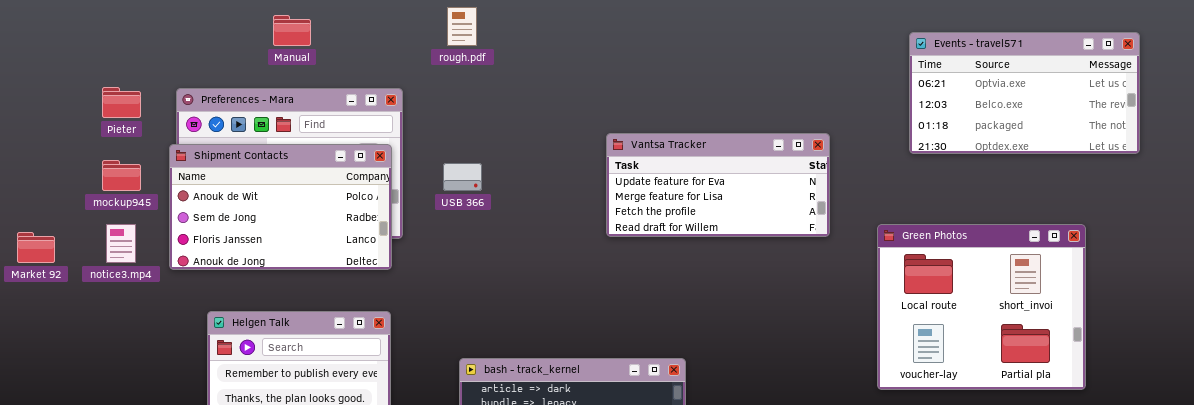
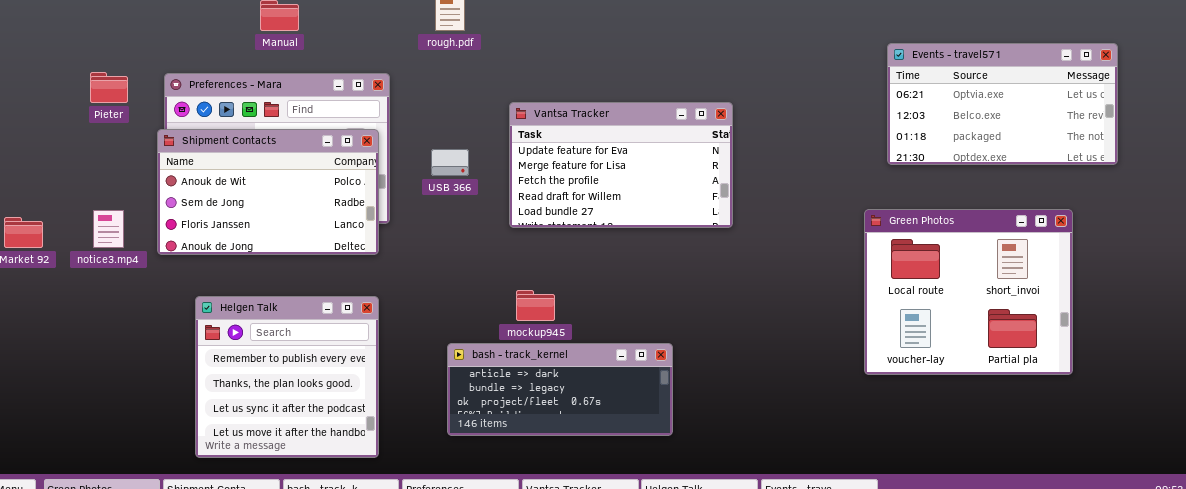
Events - travel571: [909,32,1140,154] -> [887,43,1118,165], moved
Vantsa Tracker: [606,133,830,237] -> [509,102,733,228], moved, resized
mockup945: [102,160,141,191] -> [516,290,555,321], moved

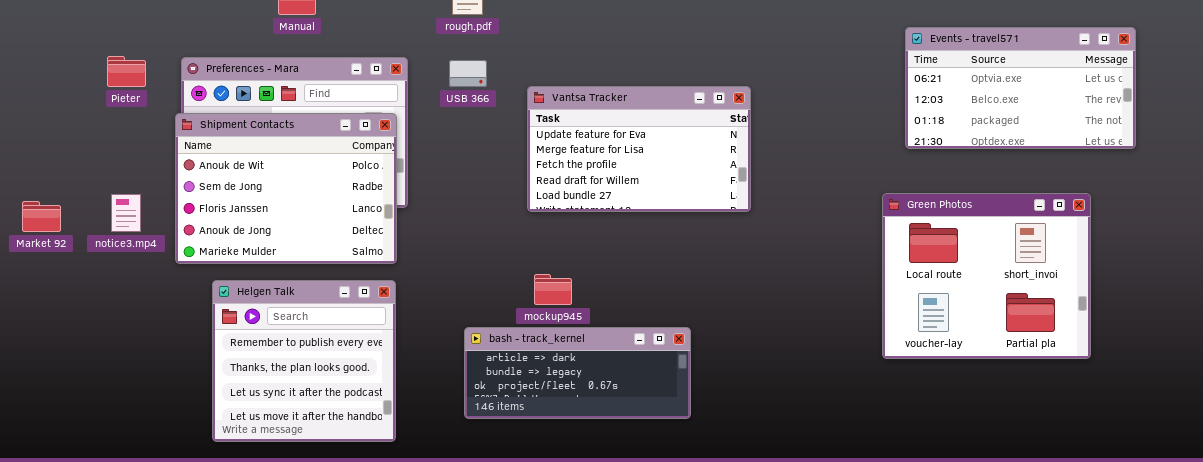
Shipment Contacts: [157,129,379,255] -> [175,113,397,264], resized
USB 366: [431,149,469,176] -> [449,60,487,87], moved

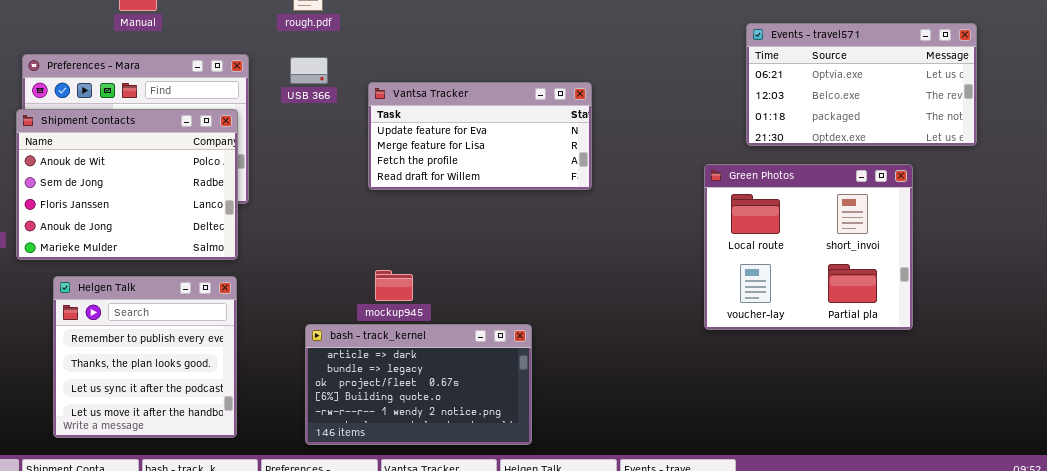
Vantsa Tracker: [527,86,751,212] -> [368,82,592,190], resized
Green Photos: [882,193,1091,359] -> [704,164,913,330], moved
bash - track_kernel: [464,327,691,419] -> [305,324,532,445], resized

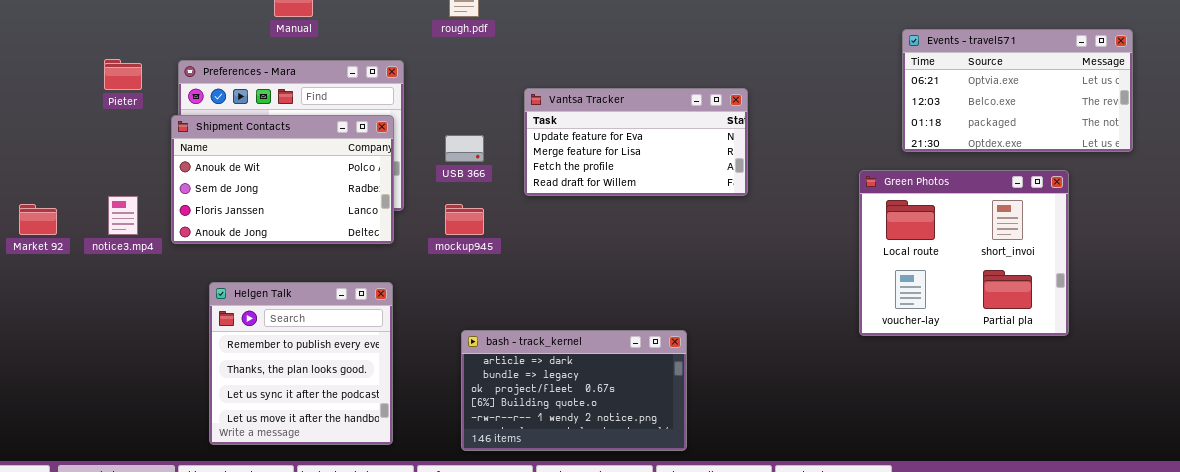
USB 366: [290,57,328,84] -> [445,135,484,162], moved
Shipment Contacts: [16,109,238,260] -> [171,115,394,244], resized
mockup945: [375,270,413,301] -> [445,204,484,235], moved

